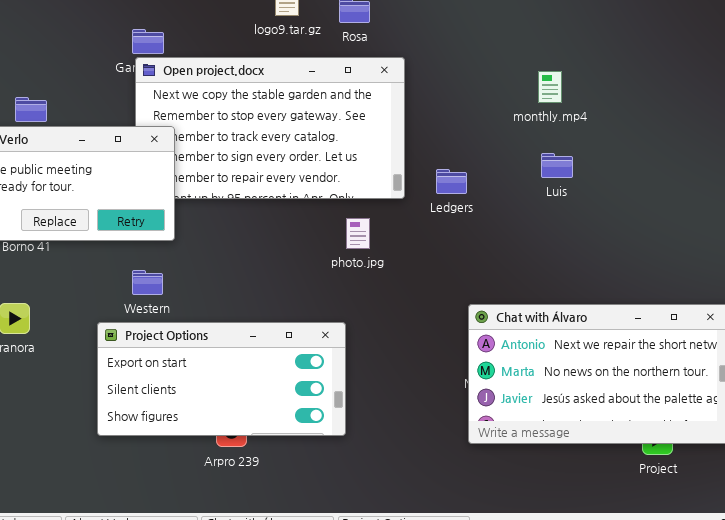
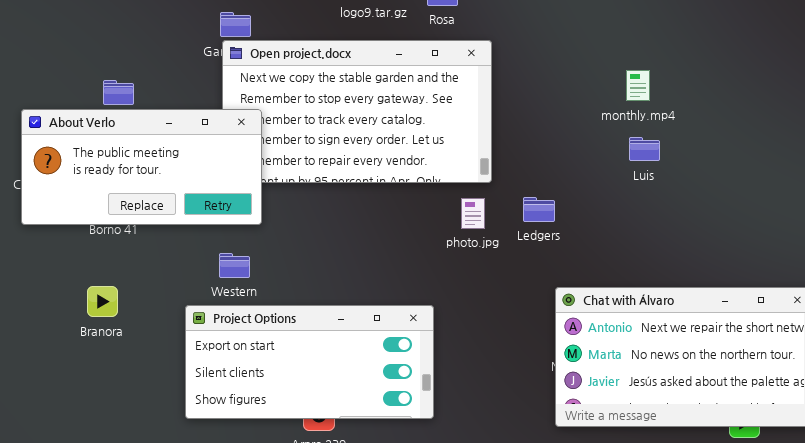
monthly.mp4: [538,71,562,103] -> [626,70,650,101], moved
Ledgers: [436,169,467,194] -> [523,197,555,222], moved
photo.jpg: [346,218,370,249] -> [461,198,485,229], moved

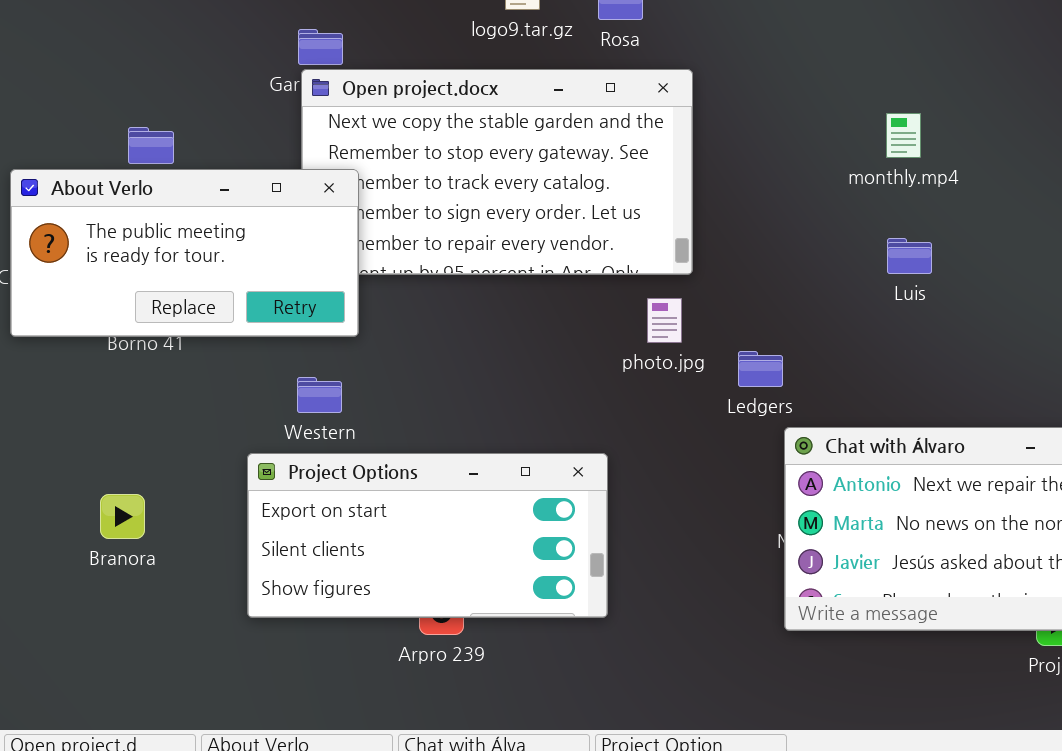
Luis: [629,137,660,161] -> [887,238,932,274], moved
Ledgers: [523,197,555,222] -> [738,351,783,387], moved
Branora: [87,286,118,317] -> [100,494,145,539], moved

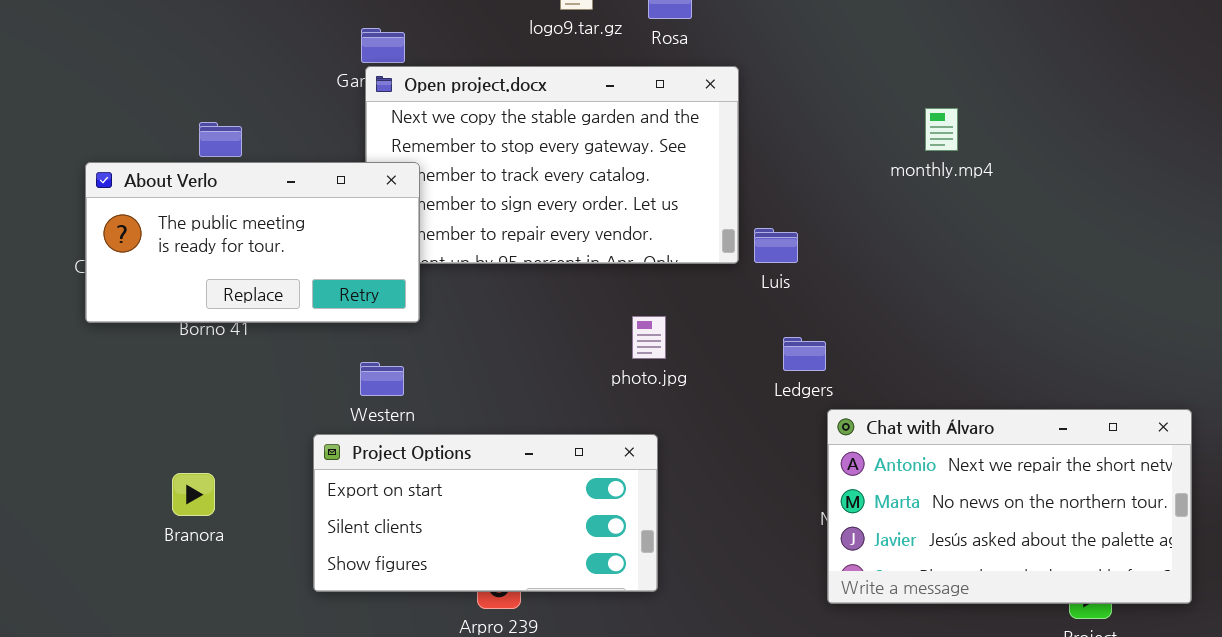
Luis: [887,238,932,274] -> [754,228,798,263], moved
photo.jpg: [647,298,682,343] -> [632,316,666,359], moved

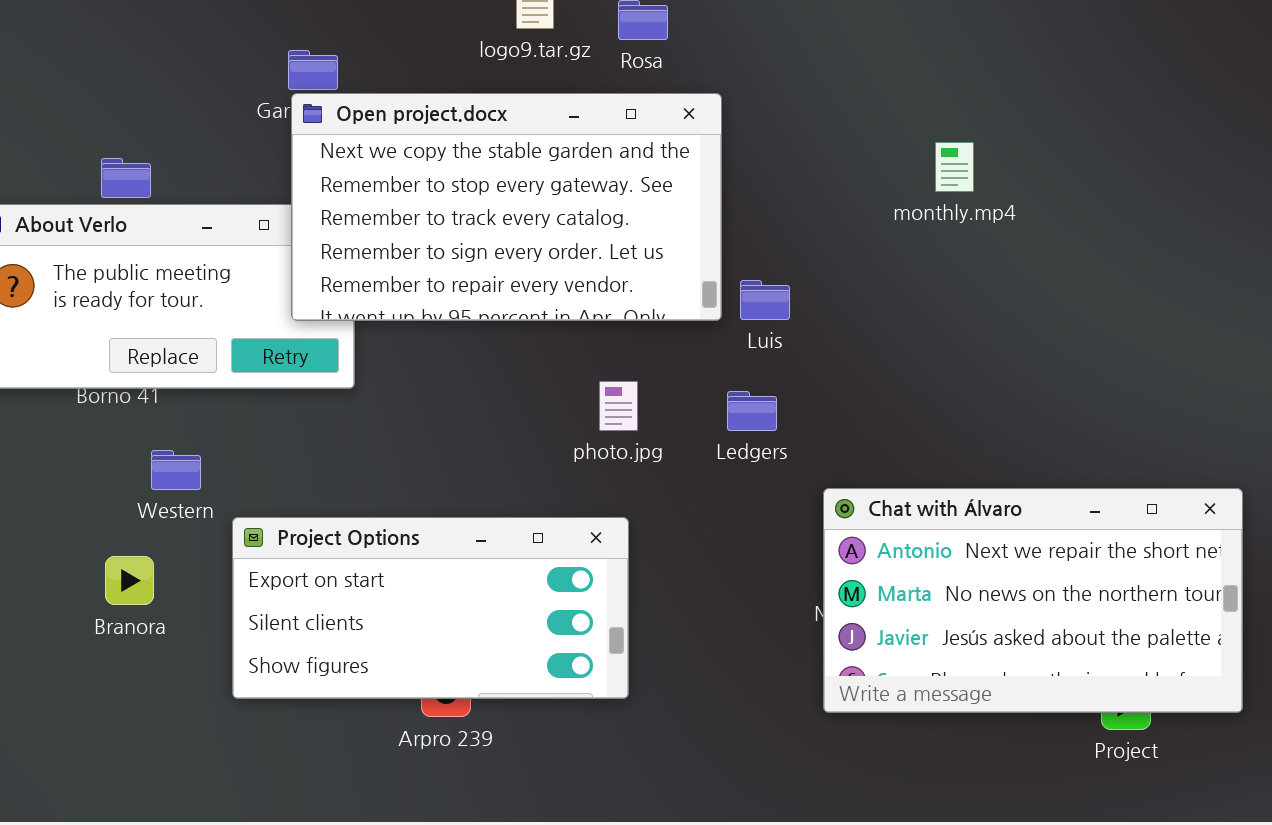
Open project.docx: [365,66,739,264] -> [291,93,722,321], raised
Ledgers: [783,337,826,371] -> [727,391,777,431], moved
Western: [360,362,404,396] -> [151,450,201,490], moved
Branora: [172,473,215,516] -> [105,556,154,605], moved

